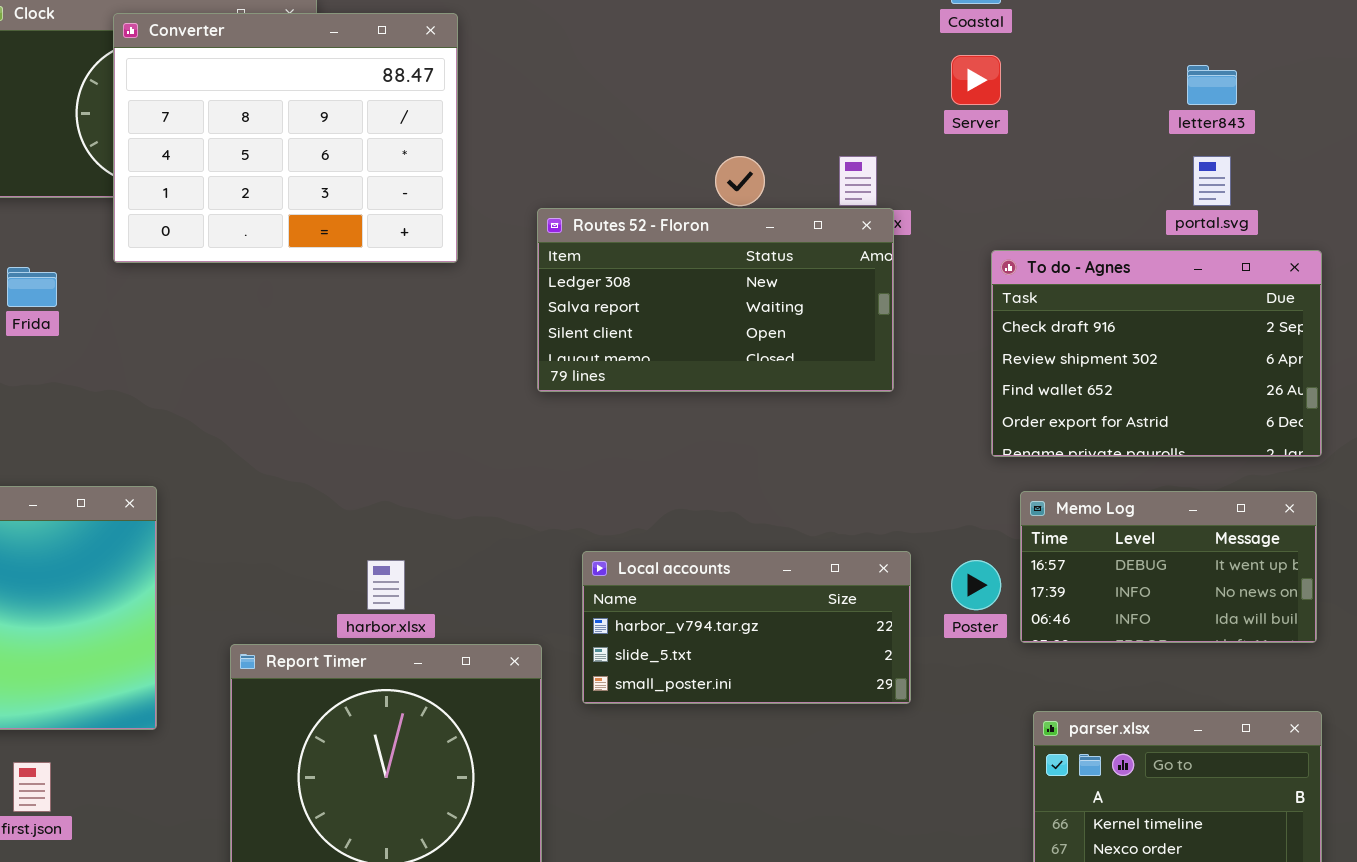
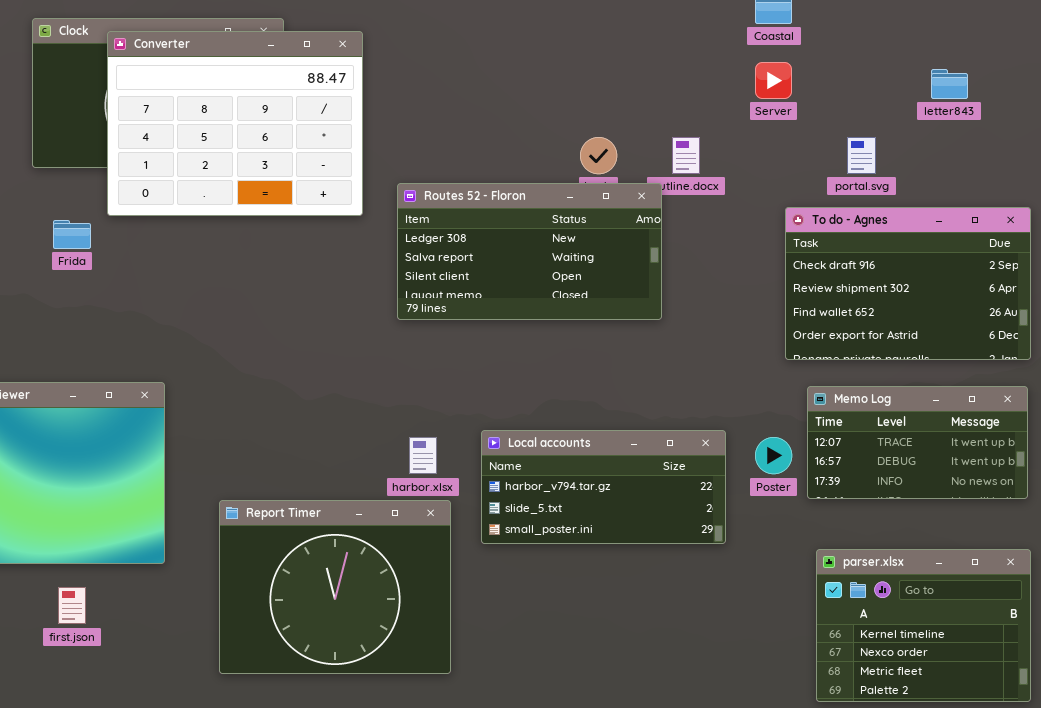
Converter: [113,13,458,263] -> [107,31,363,216], moved
portal.svg: [1193,156,1231,206] -> [847,137,876,174], moved
Routes 52 - Floron: [537,208,894,392] -> [397,183,662,320], moved
Memo Log: [1020,491,1317,643] -> [807,386,1028,499], scrolled up 1 row
harbor.xlsx: [367,560,405,610] -> [409,437,437,474], moved

